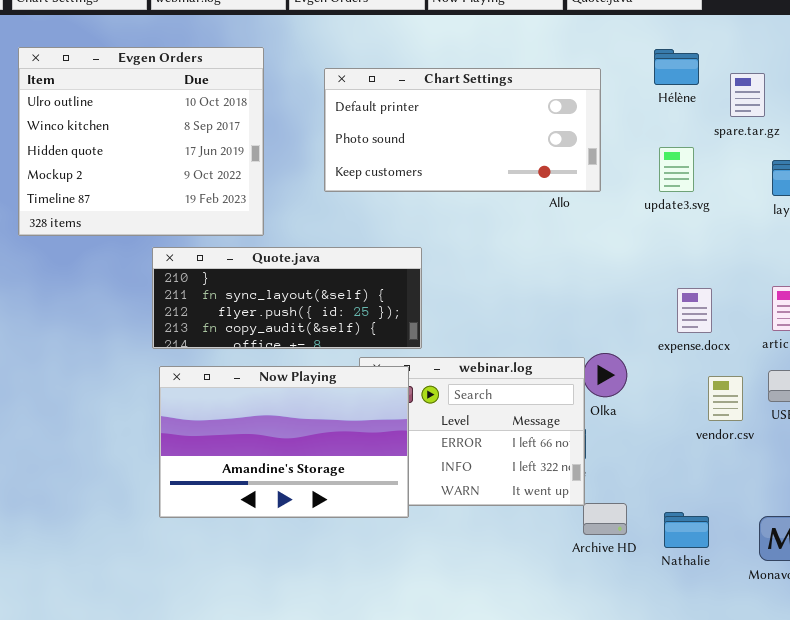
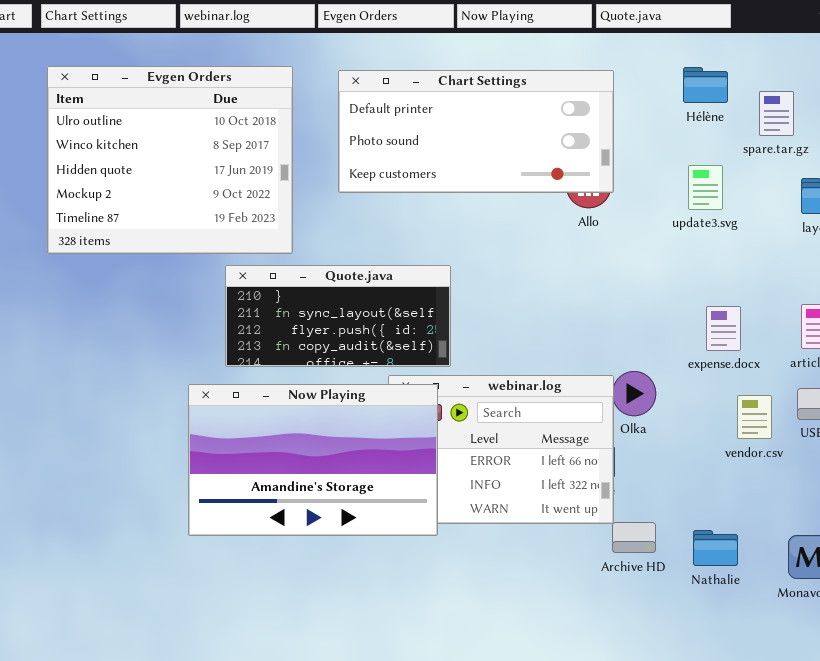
Chart Settings: [324,68,601,192] -> [338,70,614,193], moved
Quote.java: [152,247,422,349] -> [225,265,451,367], resized

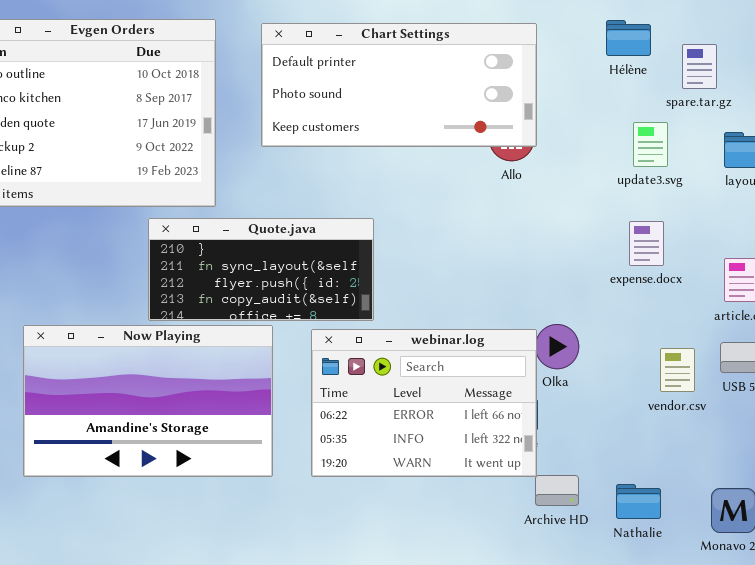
update3.svg: [688,165,723,210] -> [633,122,668,167], moved
expense.docx: [706,306,741,351] -> [629,221,664,266], moved
Now Playing: [188,384,438,536] -> [23,325,273,477], moved

